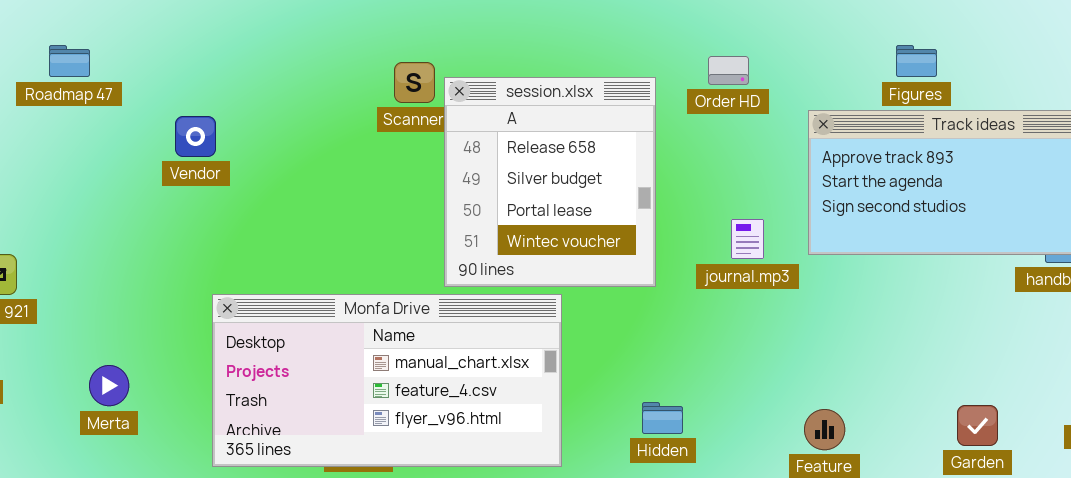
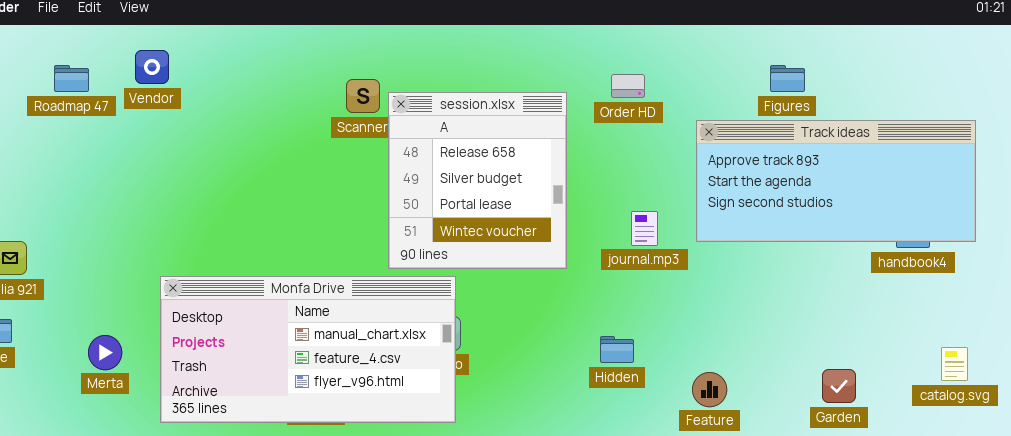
Vendor: [175,116,216,157] -> [135,50,169,84], moved
Monfa Drive: [212,294,562,467] -> [160,276,456,423], moved
Hidden: [642,402,683,434] -> [600,336,634,363], moved

